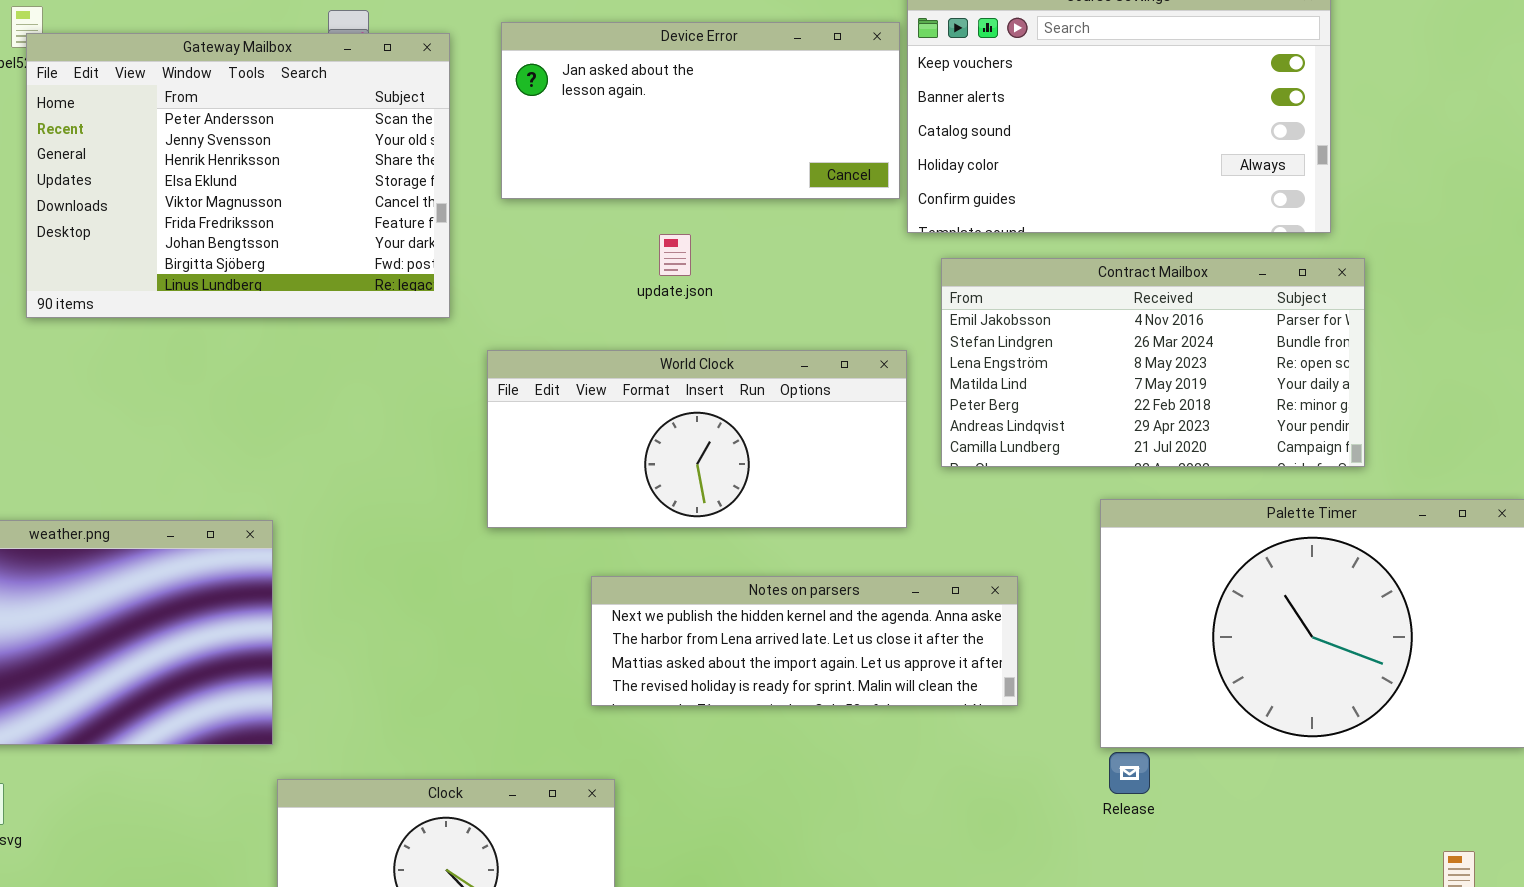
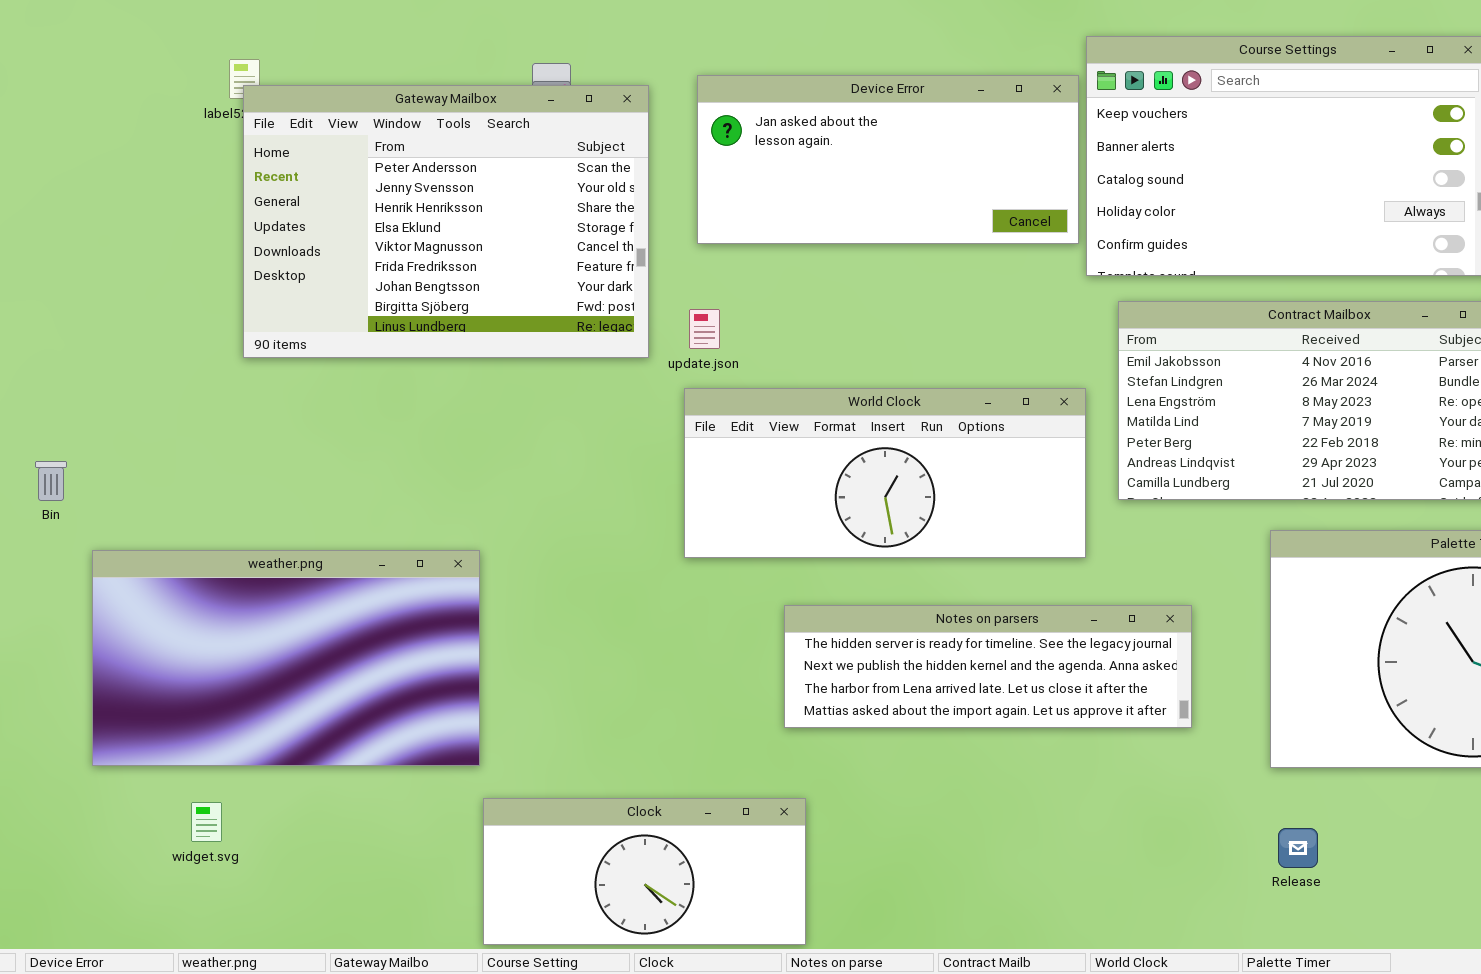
update.json: [659,234,691,276] -> [689,309,720,349], moved
Notes on parsers: [591,576,1018,706] -> [784,605,1192,728], scrolled up 1 row
Release: [1109,752,1150,794] -> [1278,828,1318,868], moved

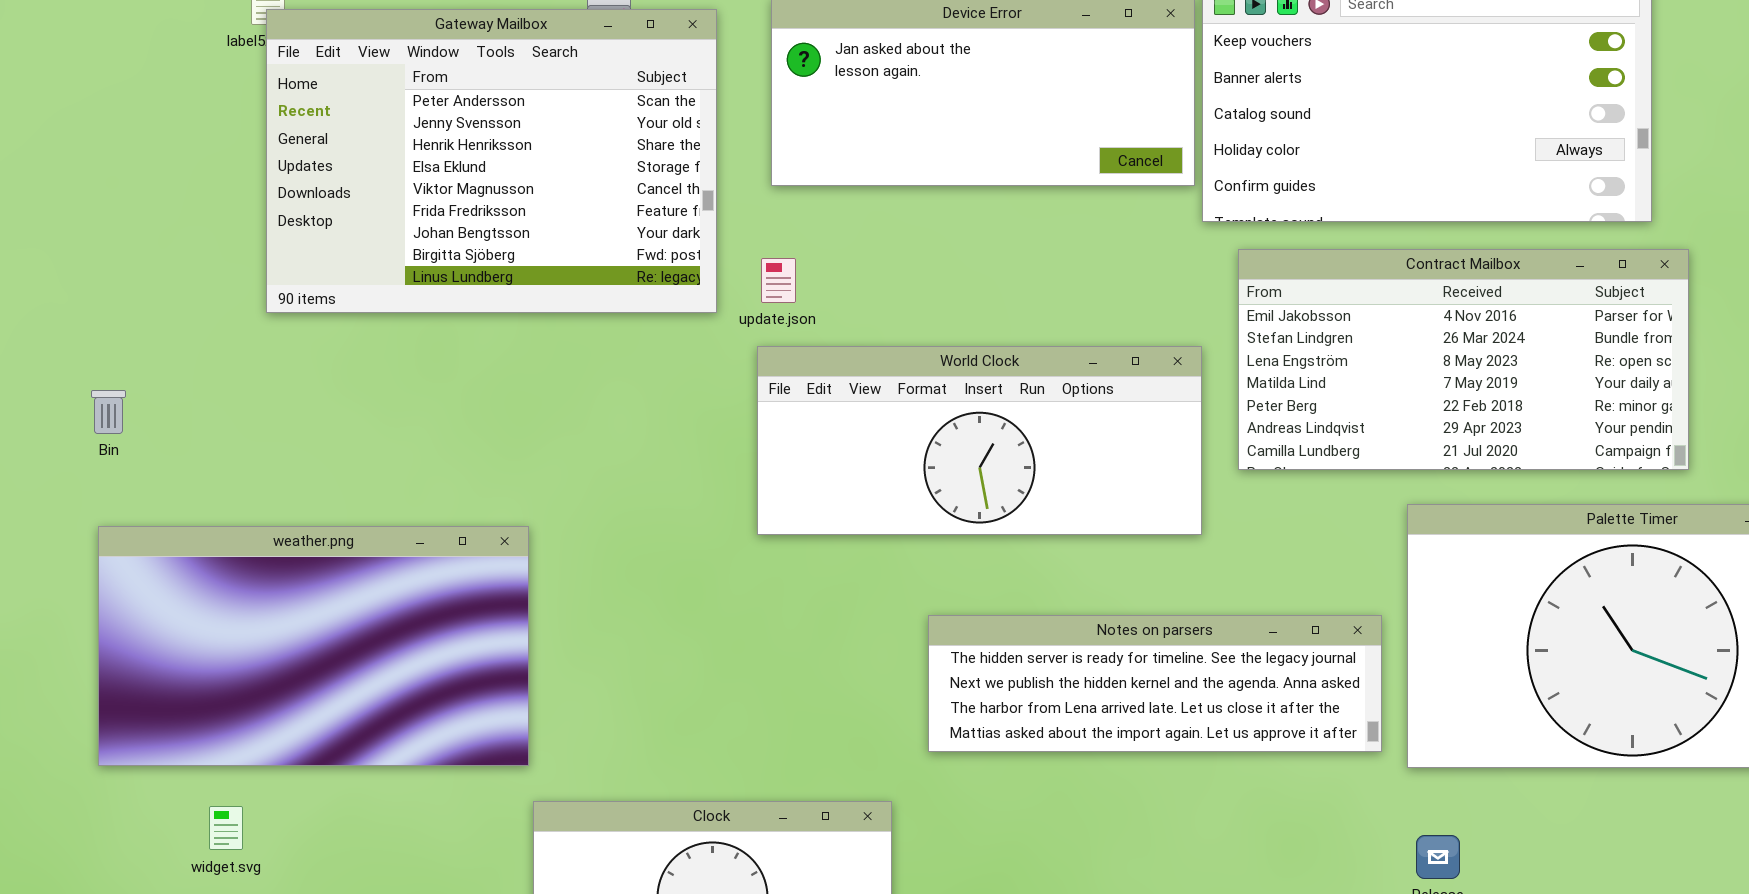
Bin: [35,461,67,501] -> [91,390,126,434], moved
Notes on parsers: [784,605,1192,728] -> [928,615,1382,752], moved

